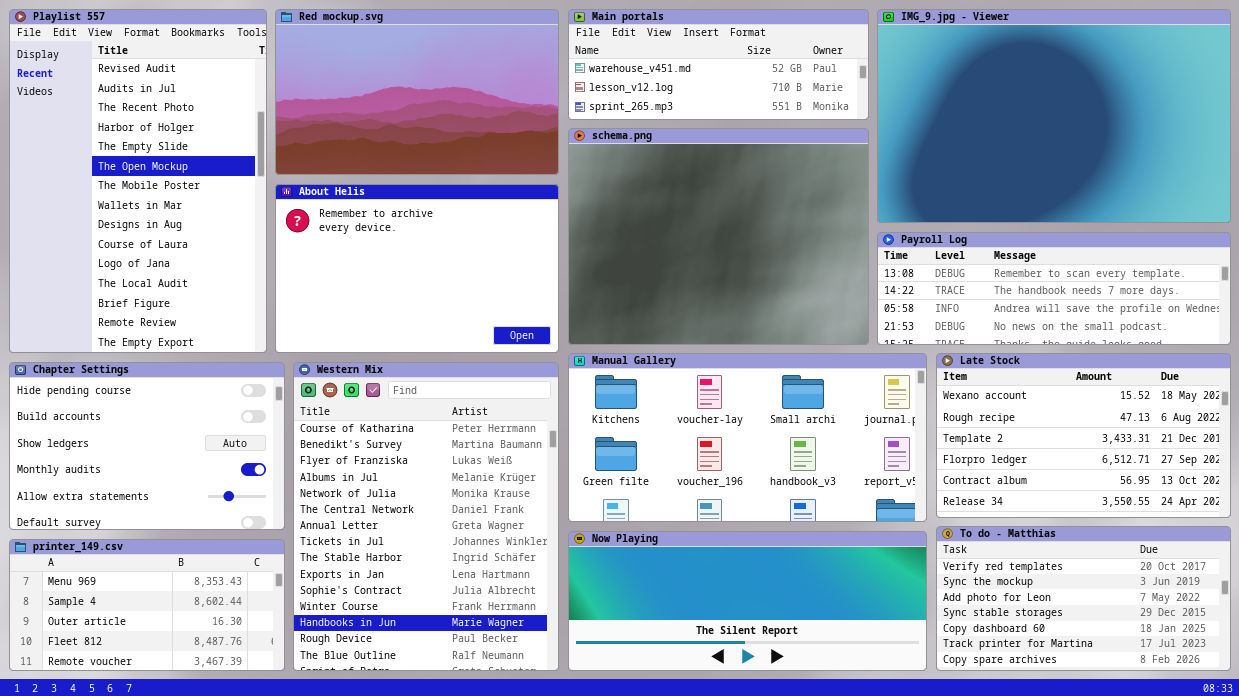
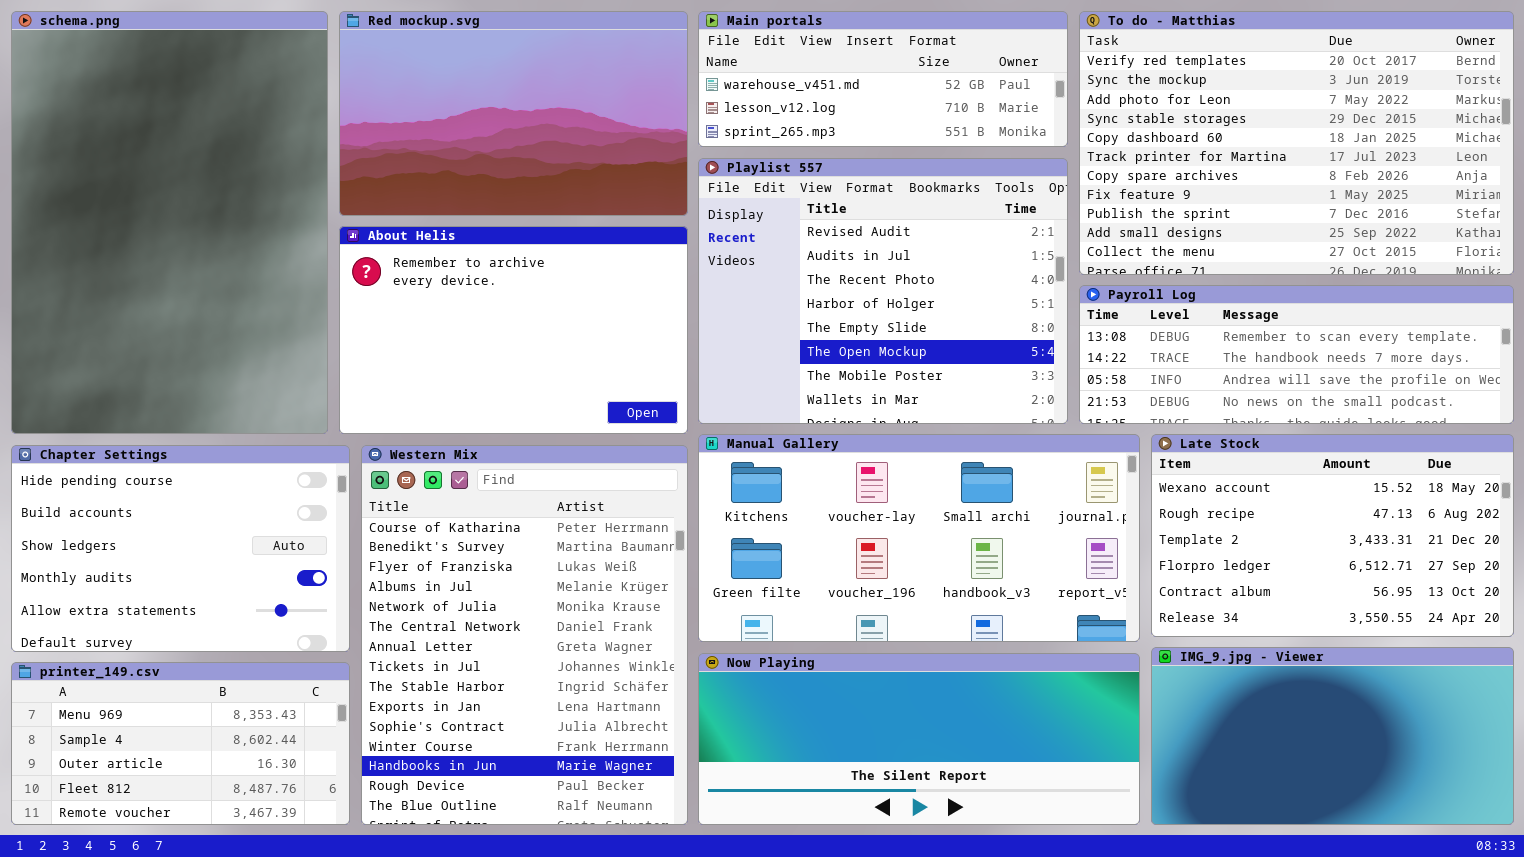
Playlist 557: [9,9,267,353] -> [698,158,1068,424], moved, resized
IMG_9.jpg - Viewer: [877,9,1231,223] -> [1151,647,1514,825], moved, resized
schema.png: [568,128,869,345] -> [11,11,328,434], moved, resized
To do - Matthias: [936,526,1231,671] -> [1079,11,1514,275], moved, resized

